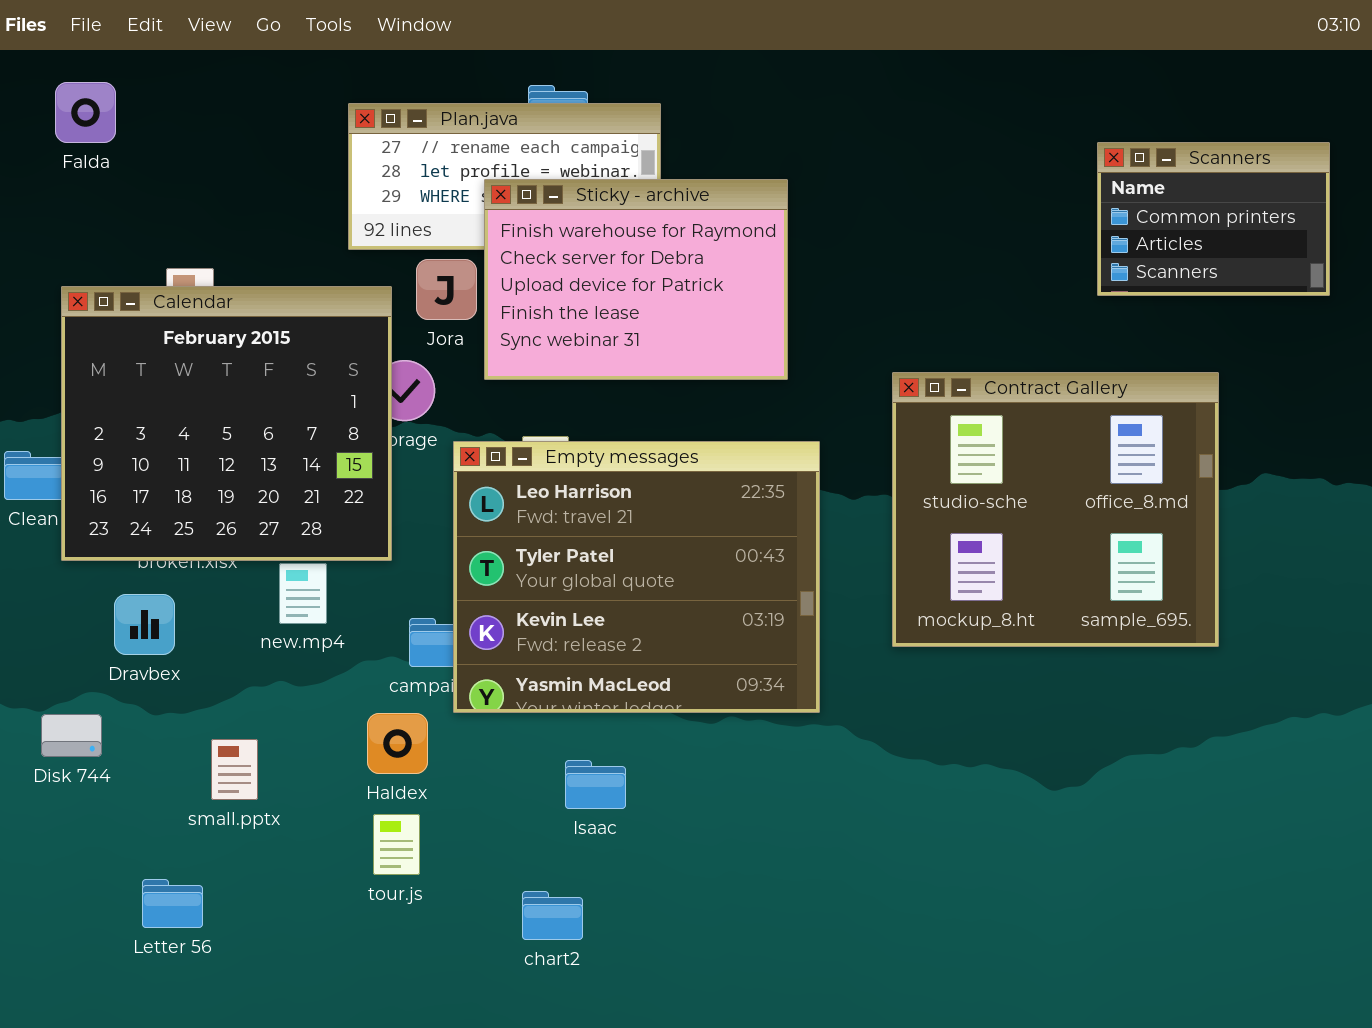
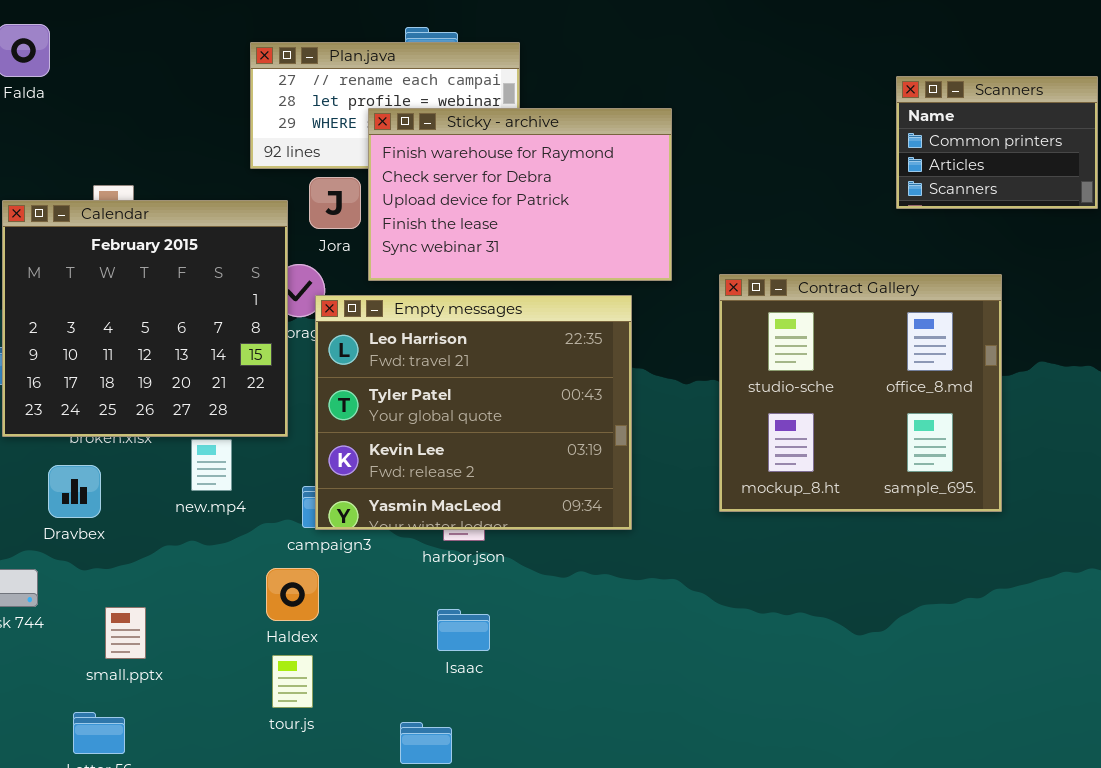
Sticky - archive: [484,179,788,380] -> [368,108,672,281], resized
Empty messages: [453,441,820,713] -> [315,295,632,530], moved
small.pptx: [211,739,258,800] -> [105,607,146,659], moved

